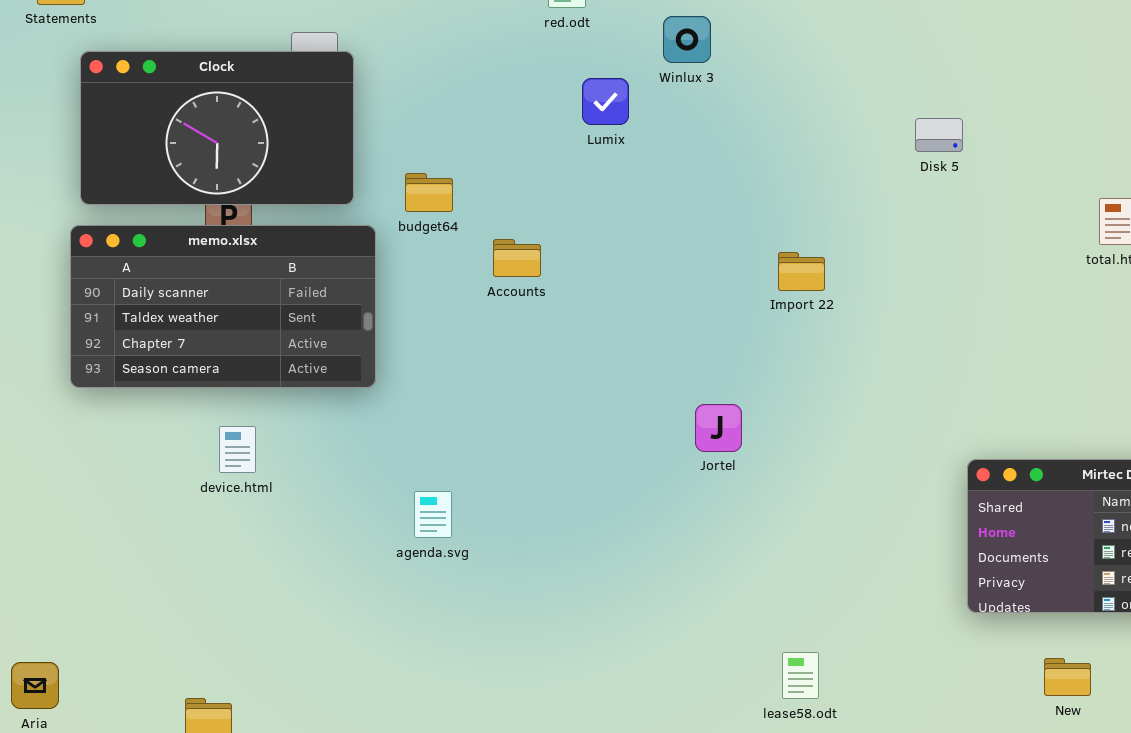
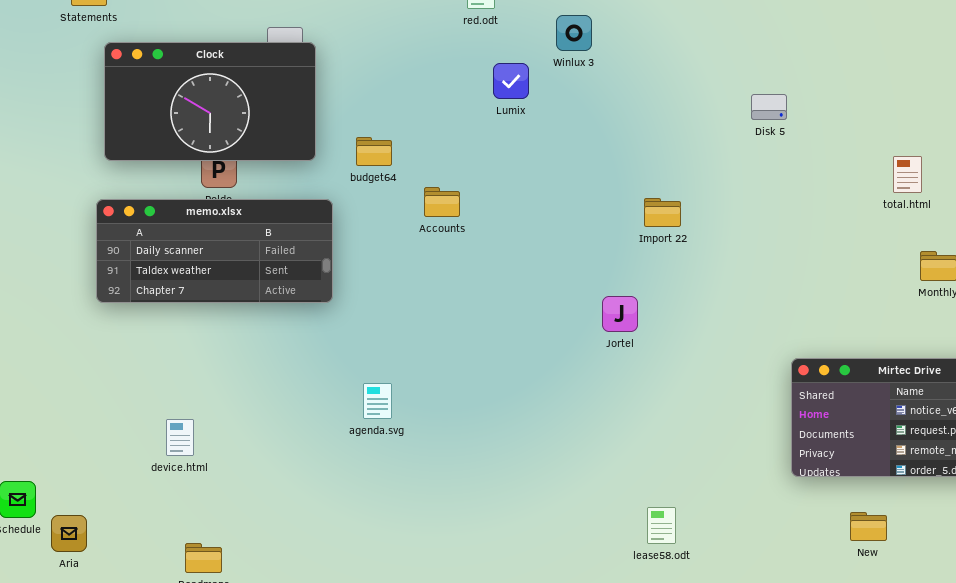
memo.xlsx: [70,225,376,388] -> [96,199,333,303], resized
Jortel: [695,404,742,452] -> [602,296,638,332], moved
device.html: [219,426,256,473] -> [166,419,194,456], moved

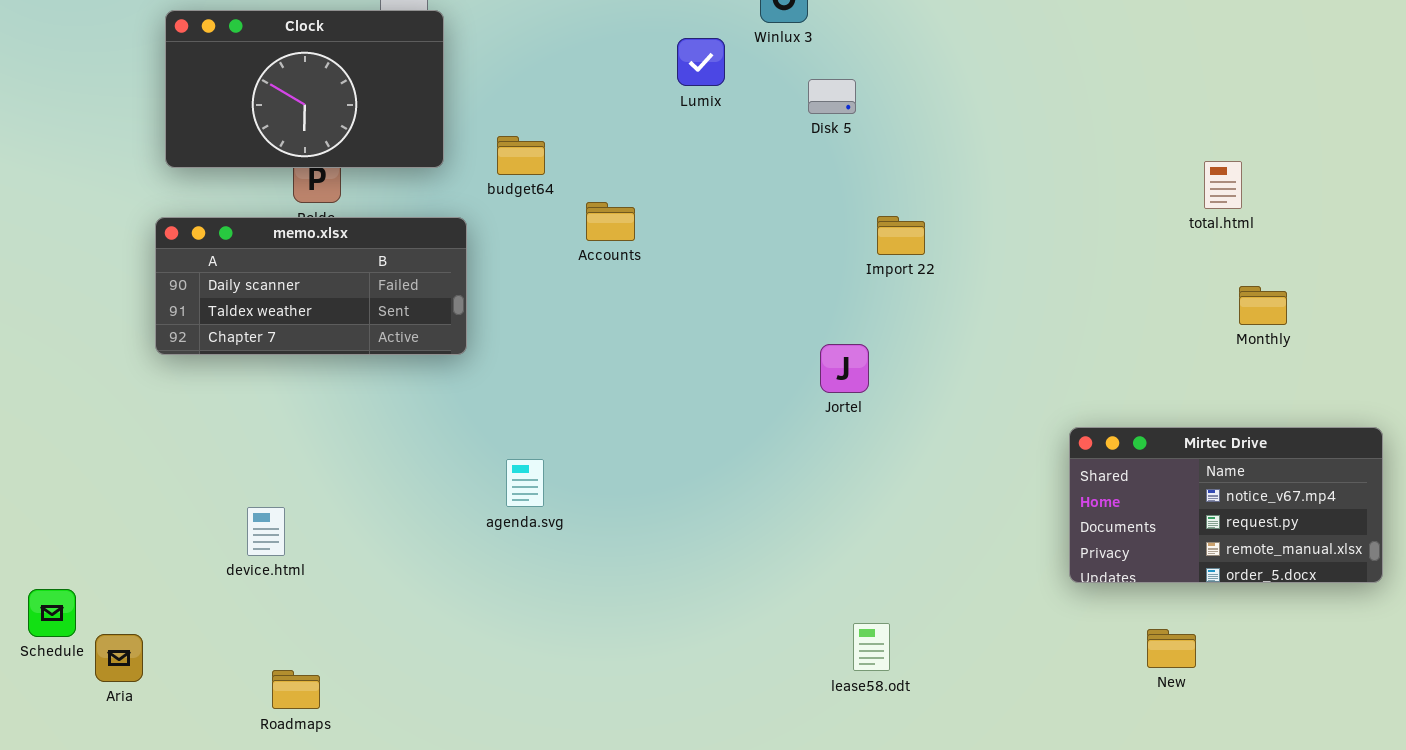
Disk 5: [751,94,787,120] -> [808,79,856,114], moved
lease58.odt: [647,507,676,544] -> [853,623,890,671], moved

